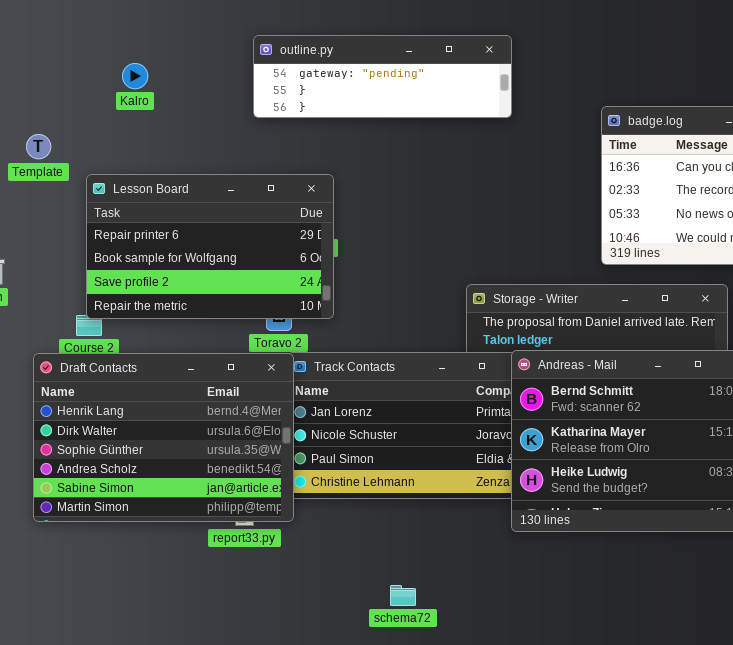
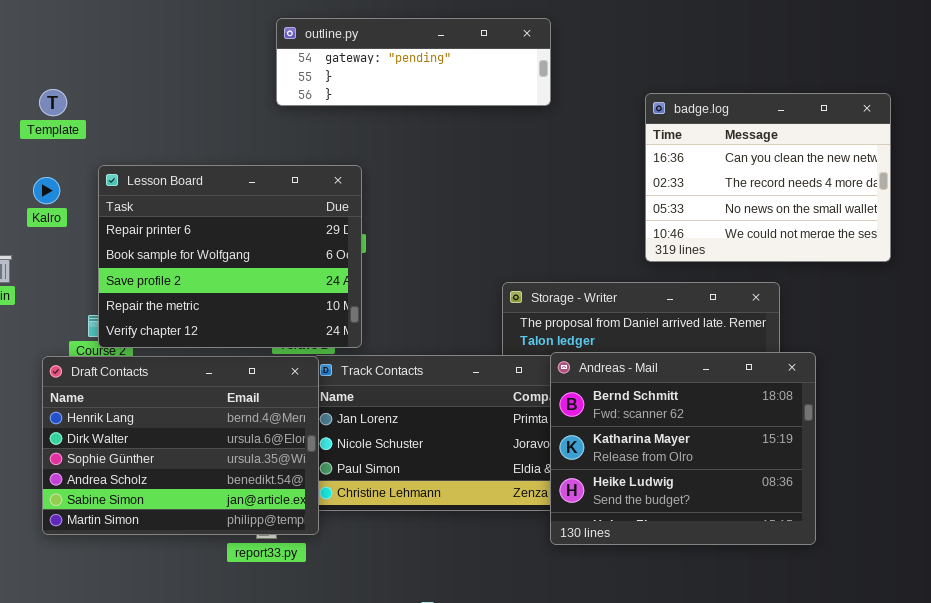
Kalro: [122,63,148,89] -> [33,177,60,204], moved
Template: [26,134,51,159] -> [39,89,67,116], moved
Lesson Board: [86,174,334,319] -> [98,165,362,348], resized

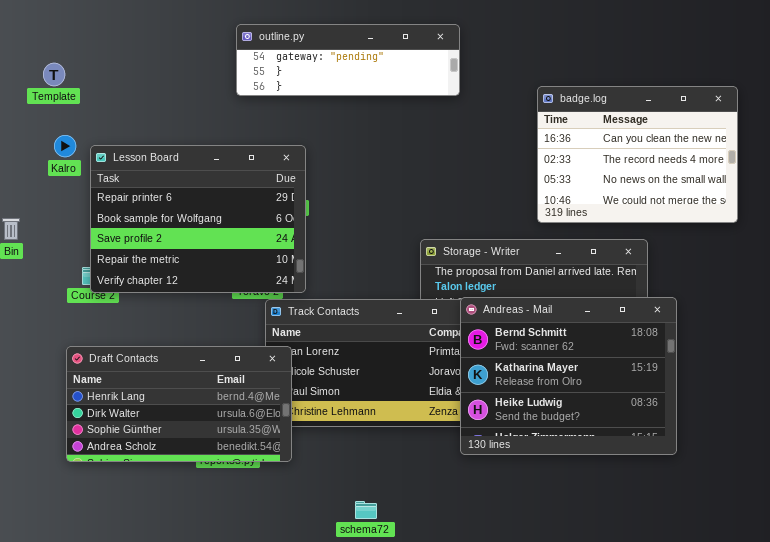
Template: [39,89,67,116] -> [43,63,65,86], moved
Kalro: [33,177,60,204] -> [54,135,76,157], moved
Draft Contacts: [42,356,319,535] -> [66,346,292,462], moved, resized

